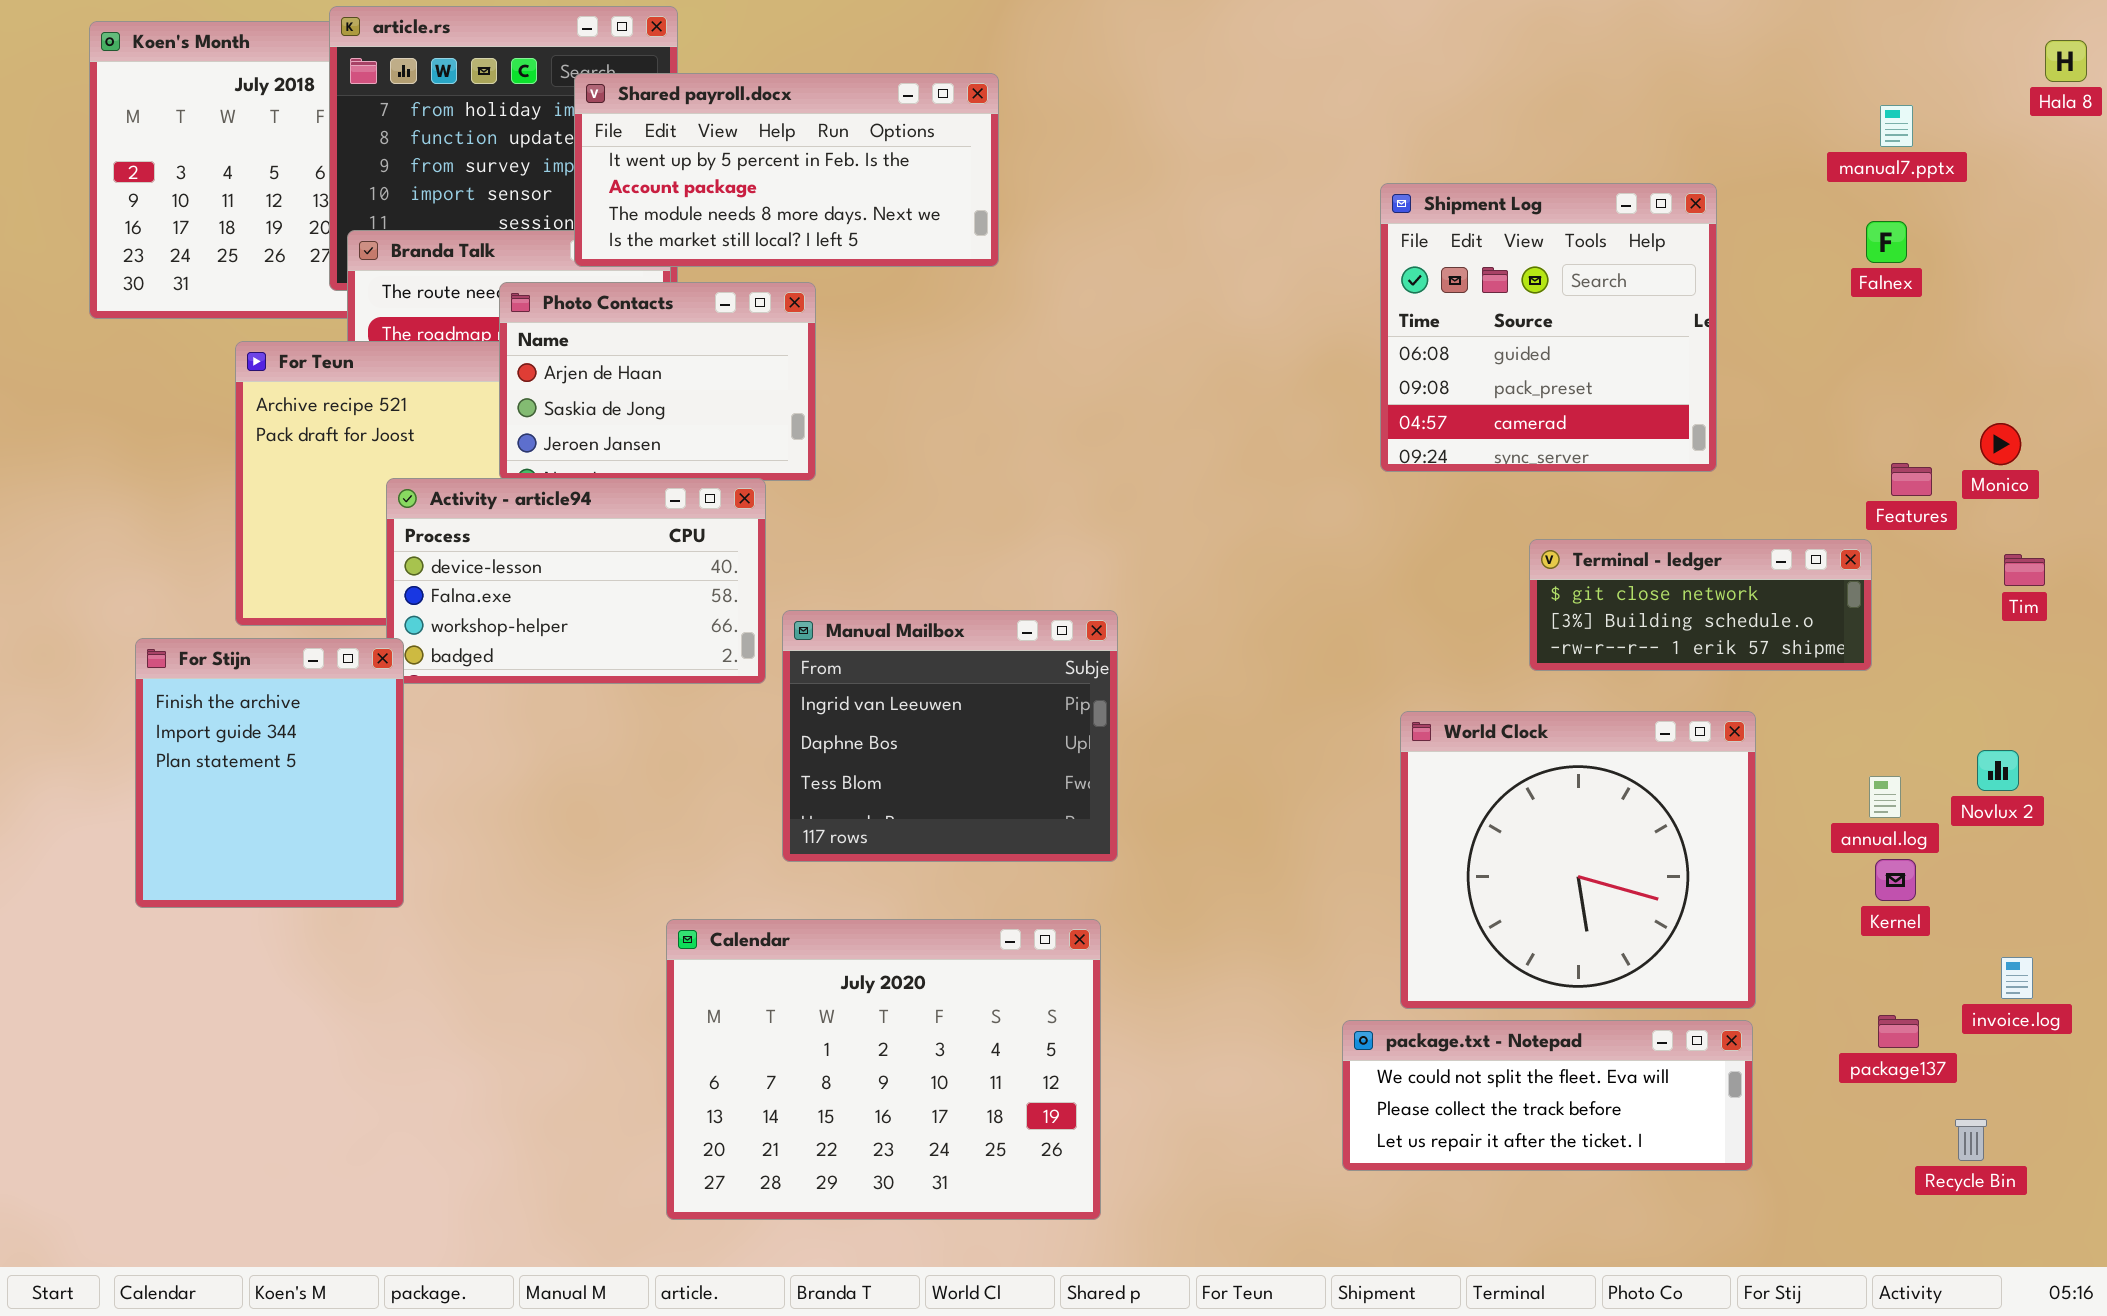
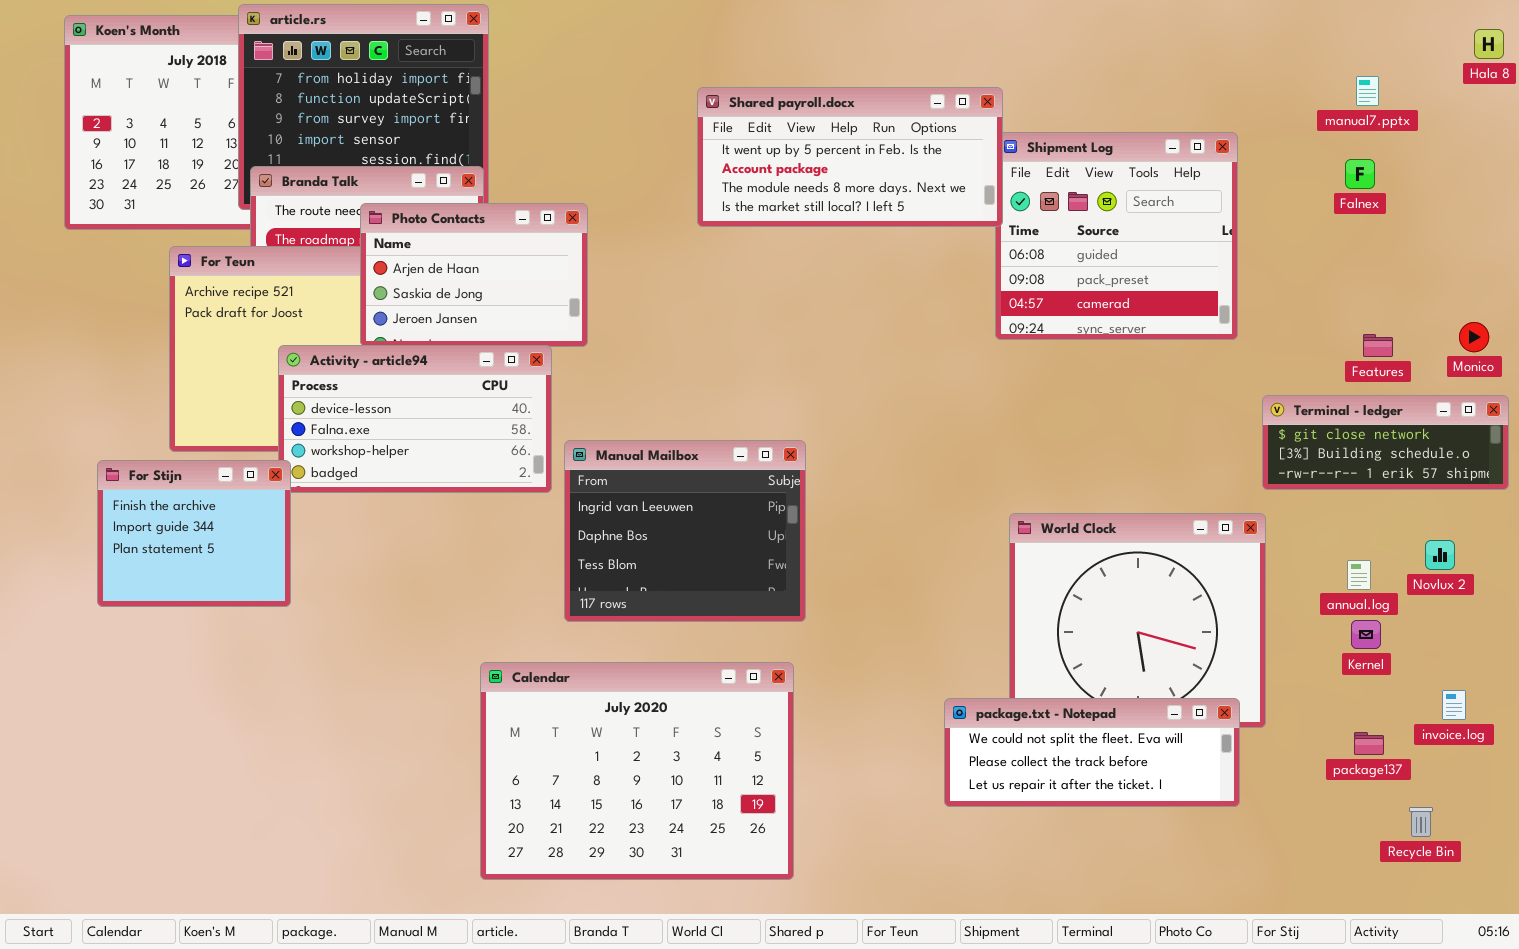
Shared payroll.docx: [574,73,999,267] -> [697,87,1003,227], moved
Monico: [1980,423,2021,465] -> [1459,322,1489,352], moved
Terminal - ledger: [1529,539,1872,671] -> [1262,395,1509,490], moved
For Stijn: [135,638,404,908] -> [97,460,291,607], resized
package.txt - Notepad: [1342,1020,1753,1171] -> [944,698,1240,807], moved

